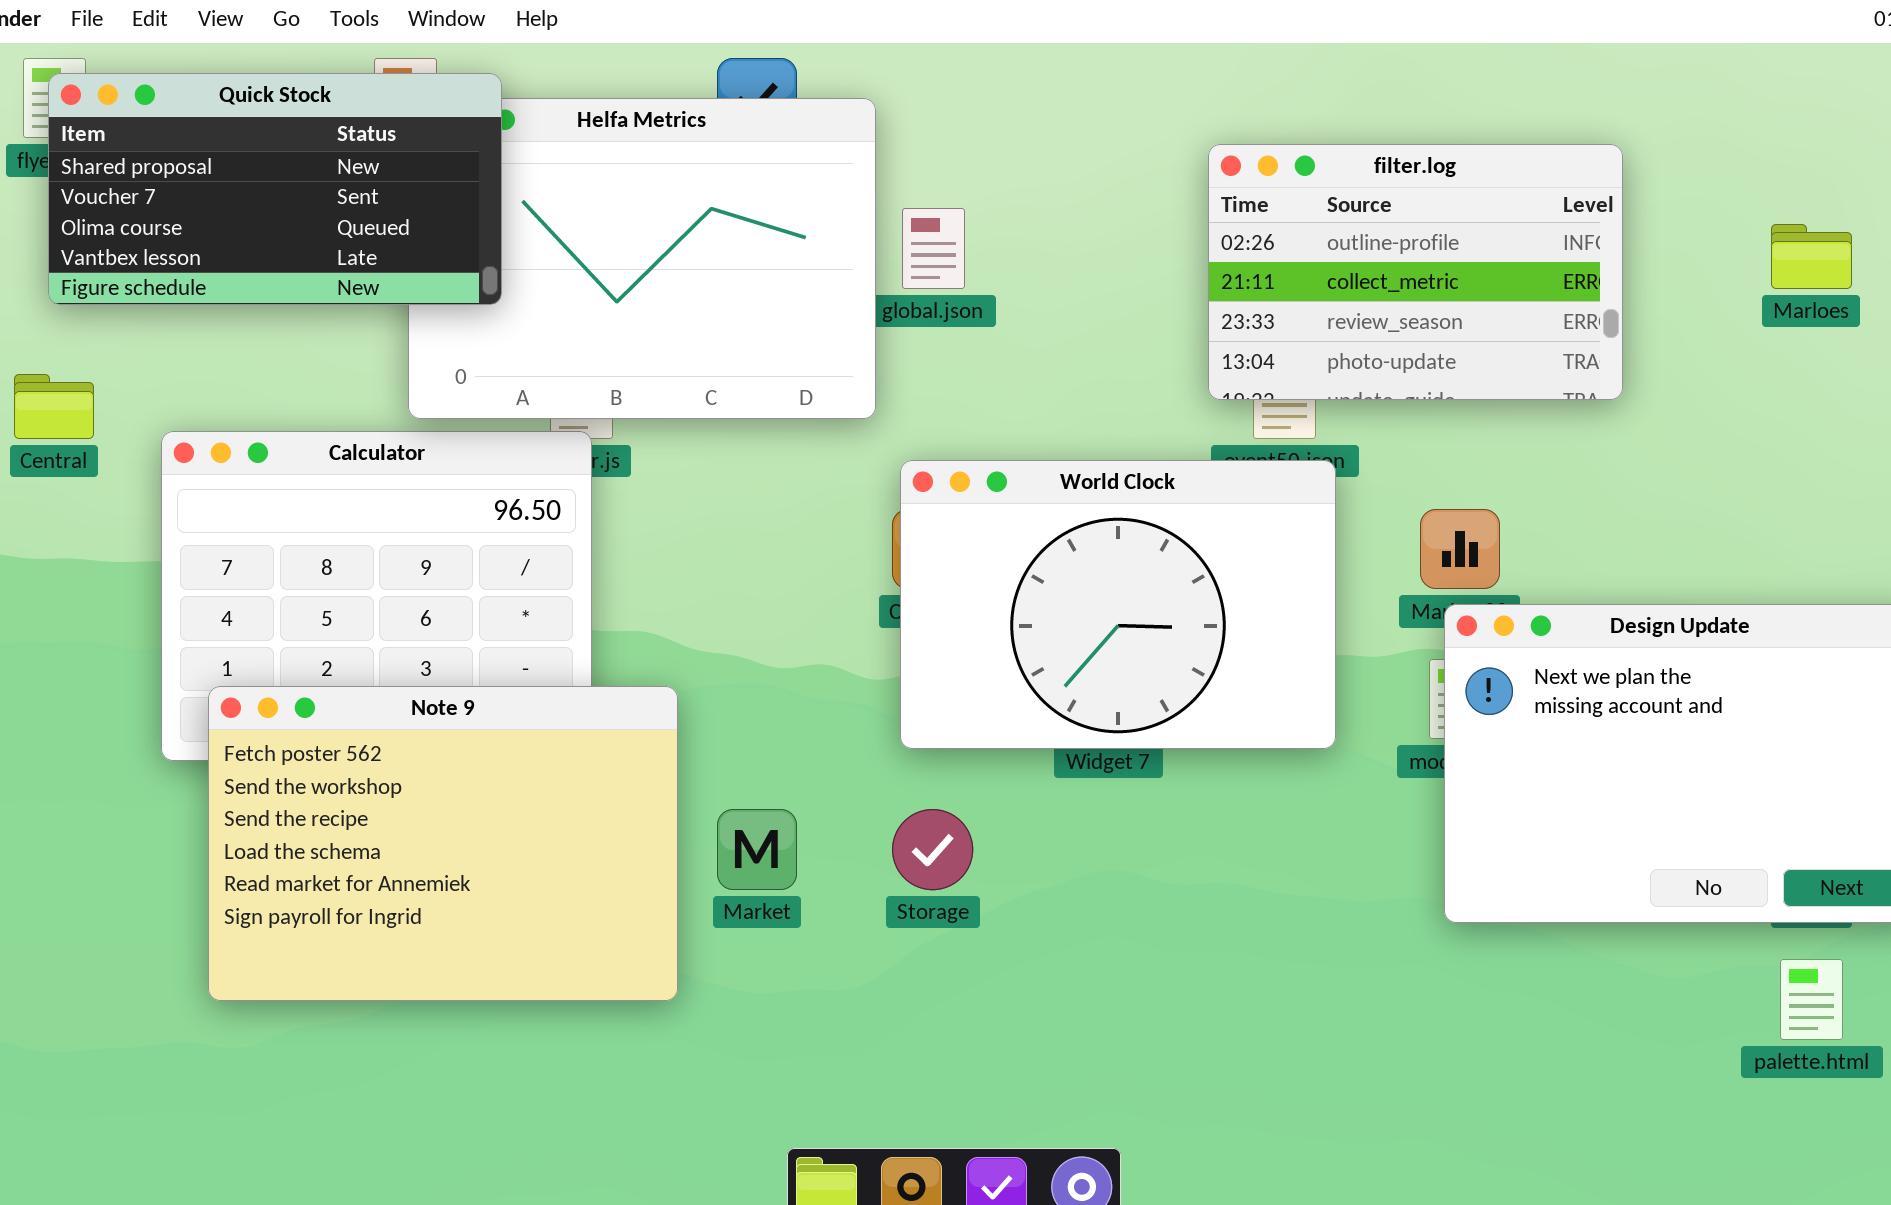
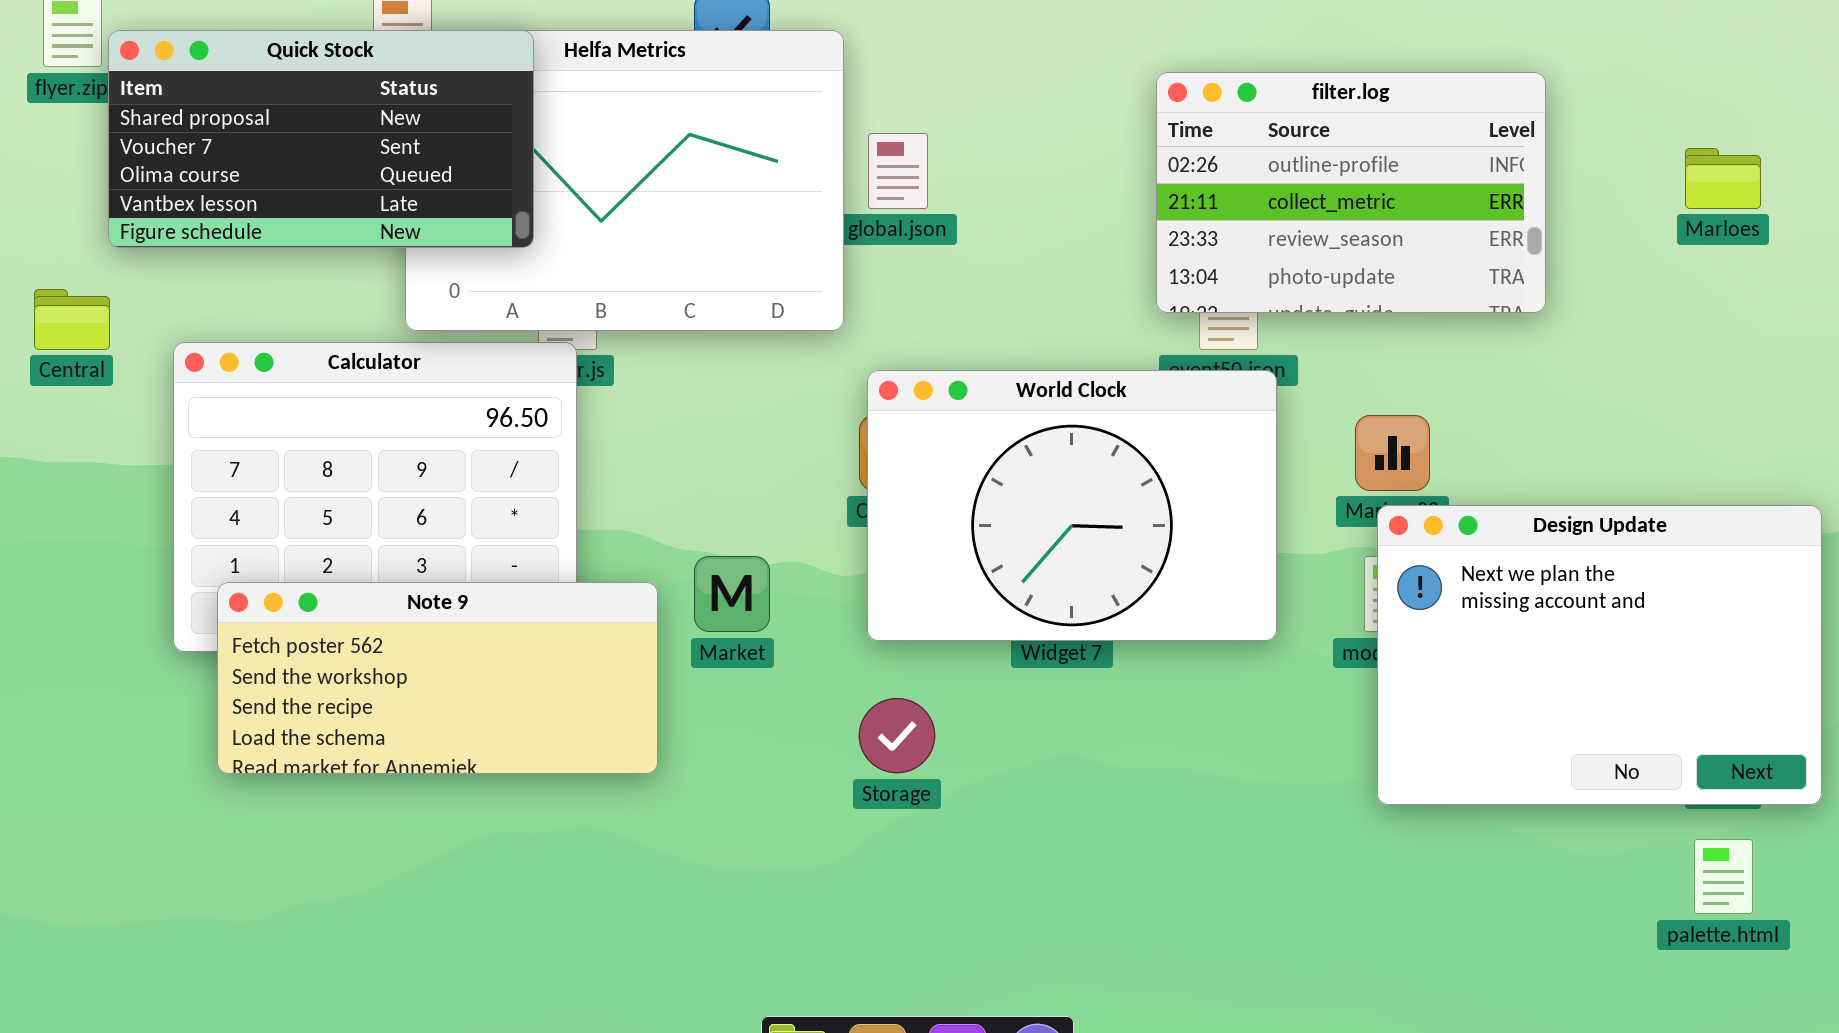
Quick Stock: [48,73,502,305] -> [108,30,534,248], moved
Note 9: [208,686,678,1001] -> [217,582,658,774], resized
Market: [717,809,797,890] -> [694,556,770,632], moved

